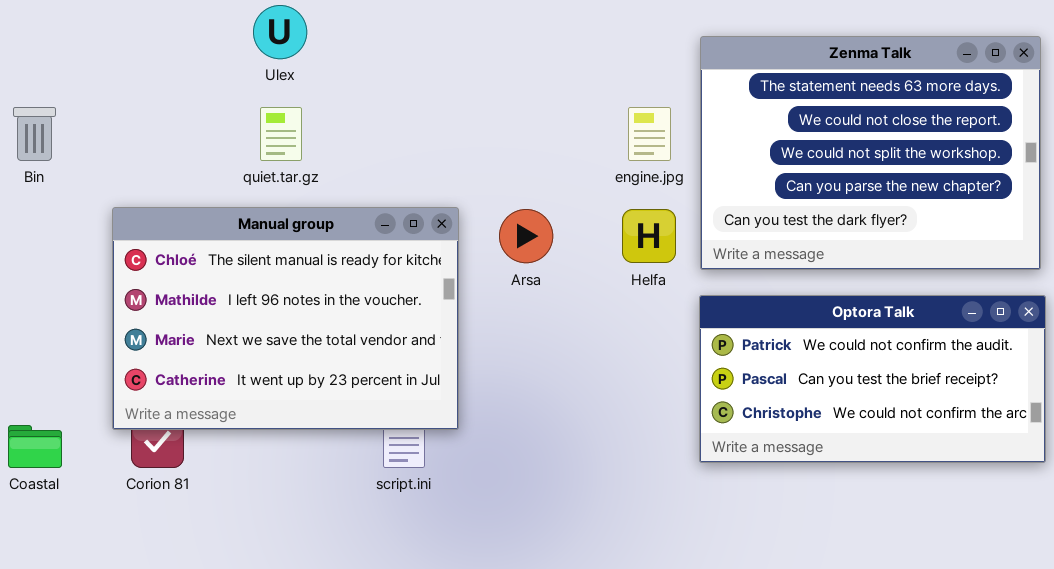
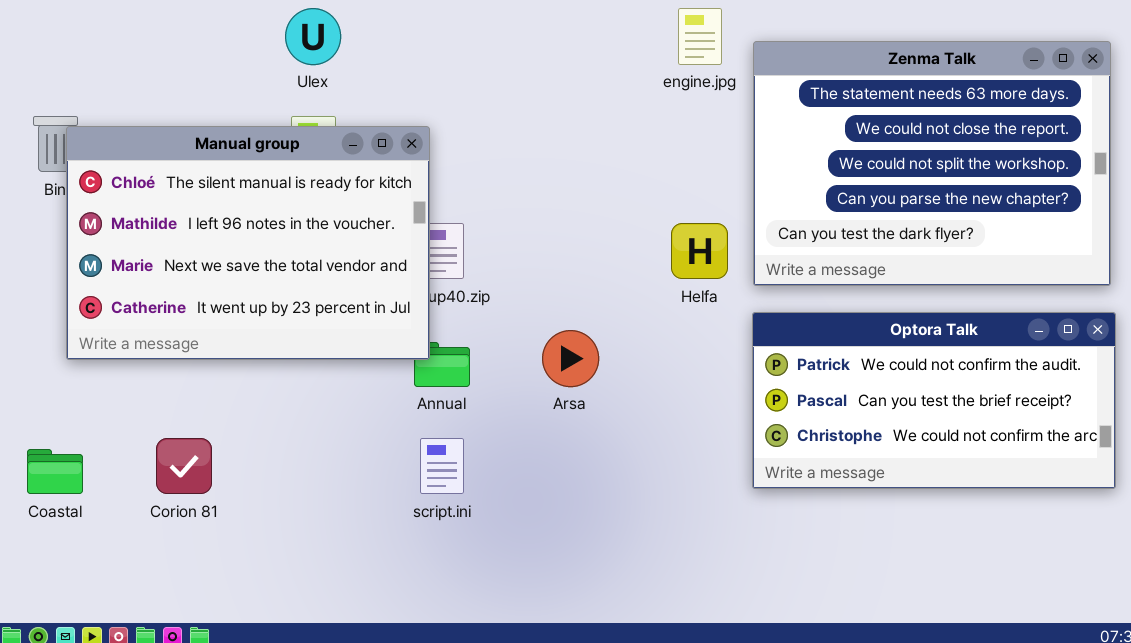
engine.jpg: [628,107,671,161] -> [678,8,722,65], moved
Manual group: [112,207,459,430] -> [66,126,430,360], moved
Arsa: [499,209,553,263] -> [542,330,599,387], moved

